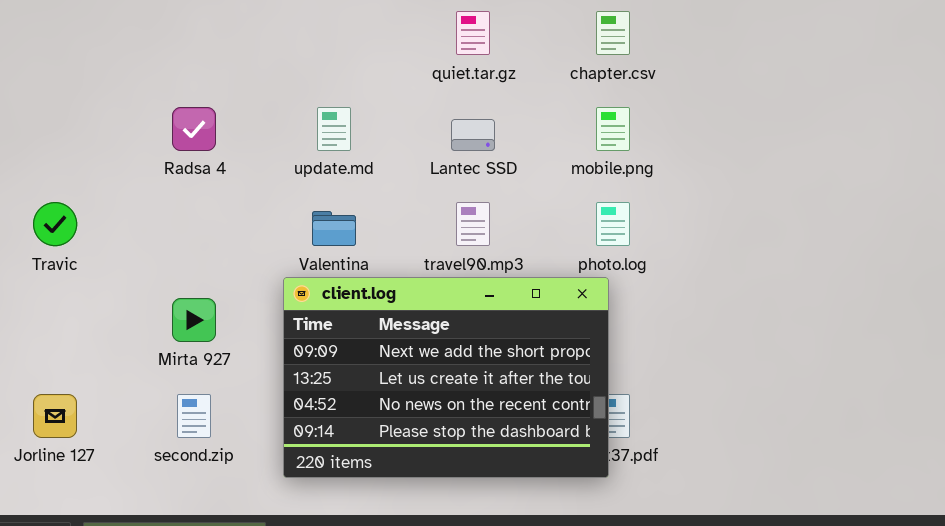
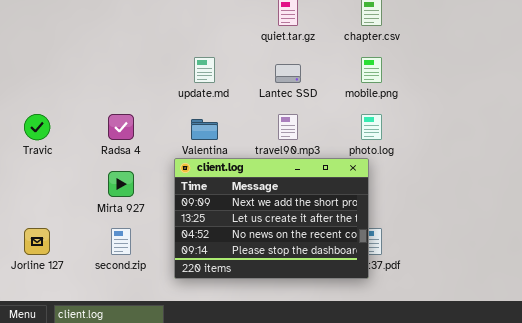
Radsa 4: [172,107,216,151] -> [108,114,134,140], moved

